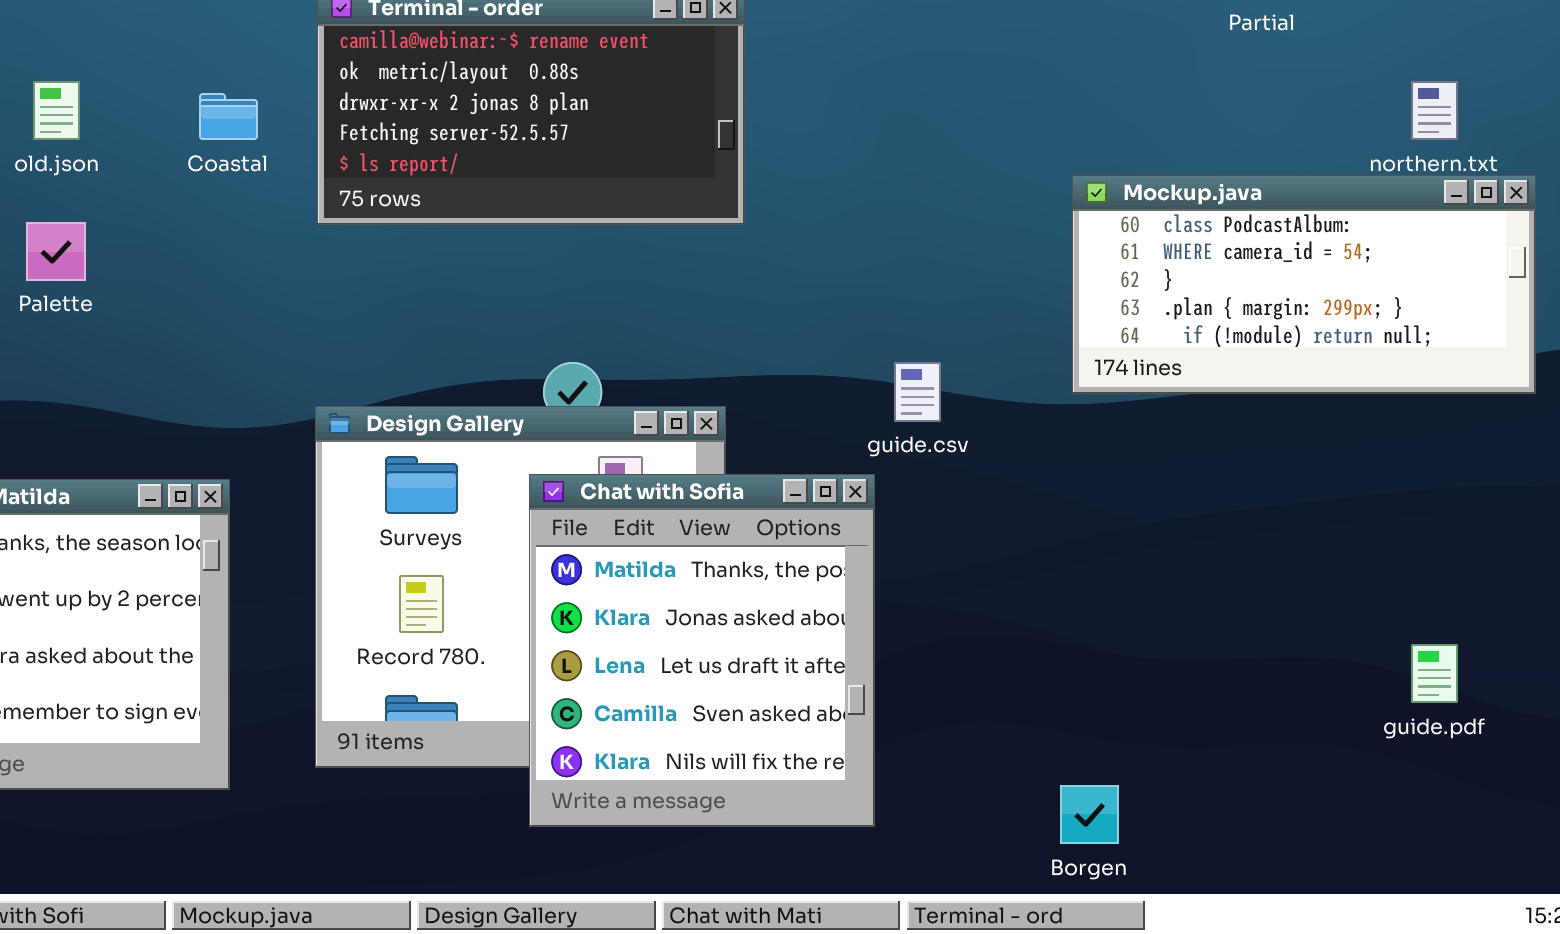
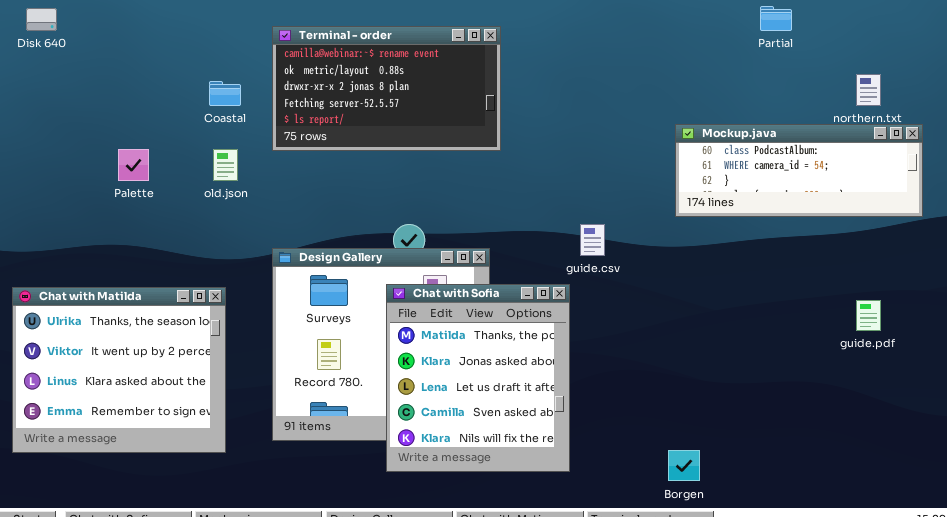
old.json: [33,81,80,140] -> [213,149,238,181], moved
Mockup.java: [1072,175,1536,394] -> [675,124,923,217], resized
guide.pdf: [1411,644,1458,703] -> [856,300,881,331], moved

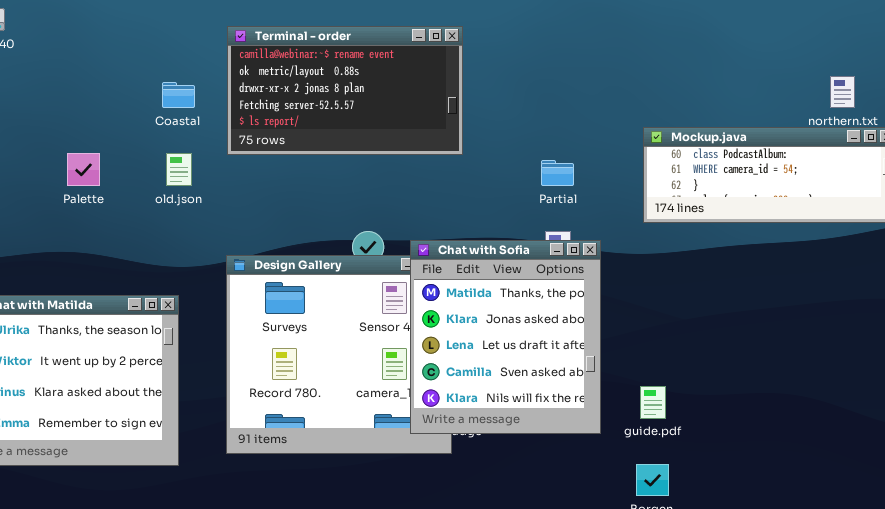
Partial: [760,6,792,31] -> [541,160,574,186], moved
Chat with Sofia: [386,284,570,472] -> [410,240,601,434], moved
guide.pdf: [856,300,881,331] -> [640,386,666,419], moved

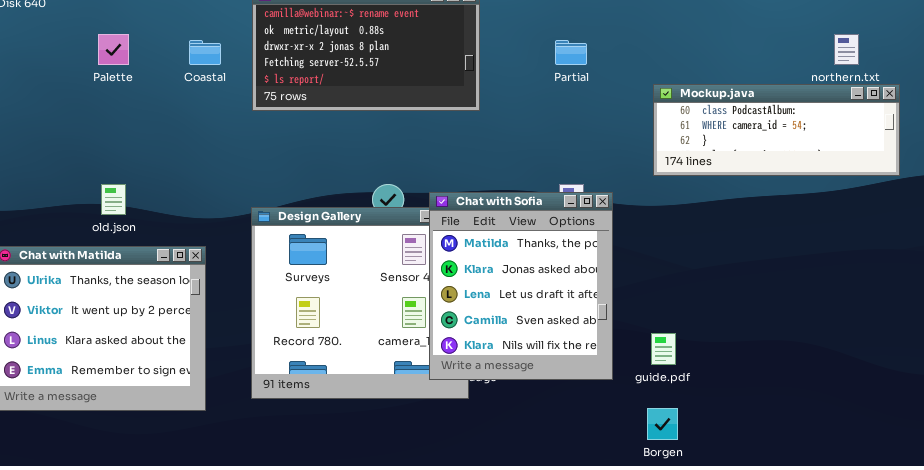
Palette: [67,153,100,186] -> [98,34,129,65], moved
old.json: [166,153,192,186] -> [101,184,126,215], moved
Partial: [541,160,574,186] -> [555,40,587,65], moved

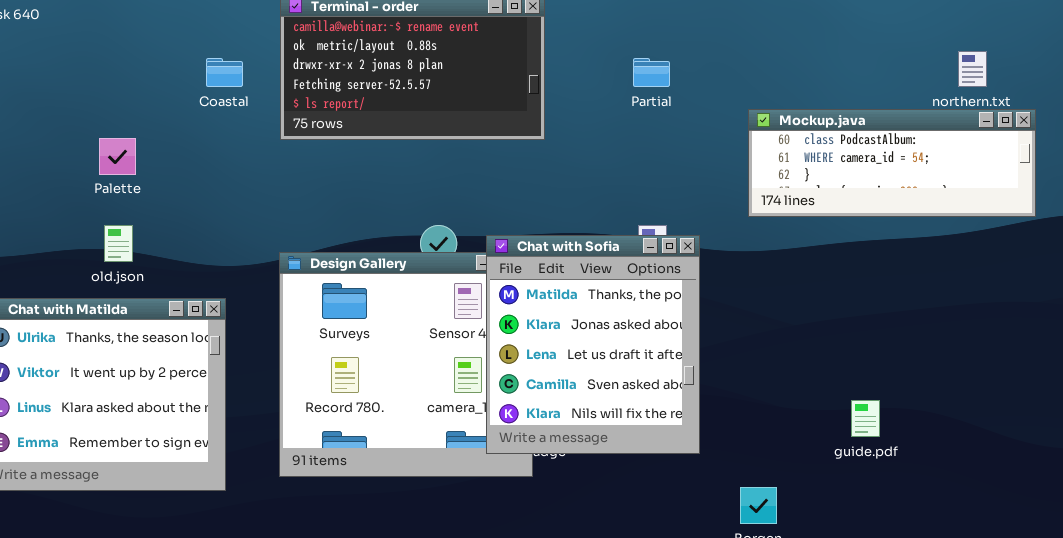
Palette: [98,34,129,65] -> [99,138,136,175], moved
guide.pdf: [651,333,676,365] -> [851,400,880,437], moved

